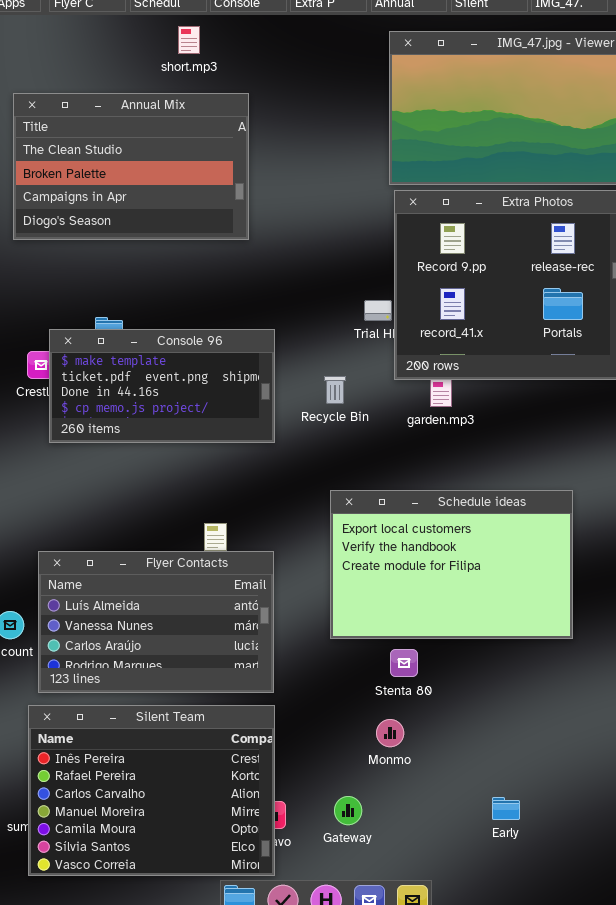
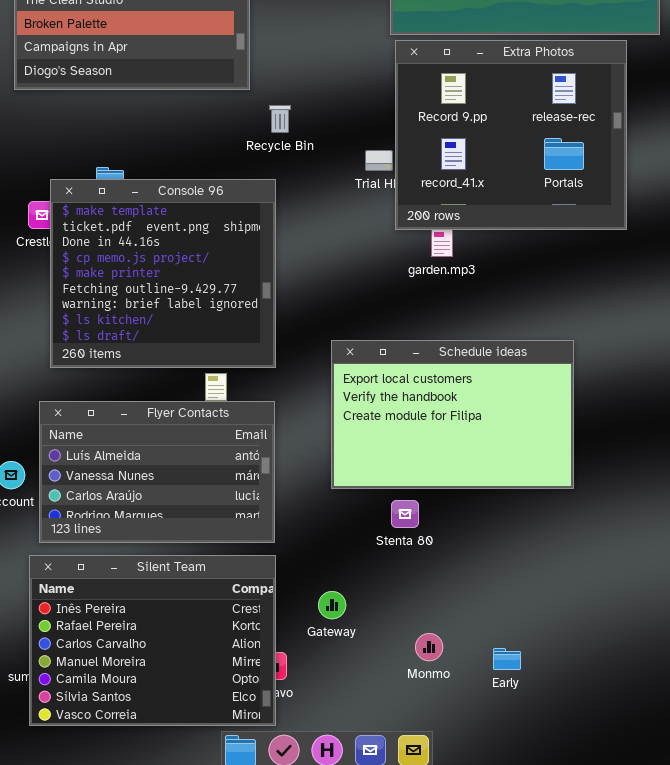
Console 96: [49,329,275,443] -> [50,179,276,368], resized
Recycle Bin: [324,376,346,404] -> [269,105,291,133], moved
Monmo: [376,719,404,747] -> [415,633,443,661], moved
Gateway: [334,796,362,825] -> [318,591,346,619], moved

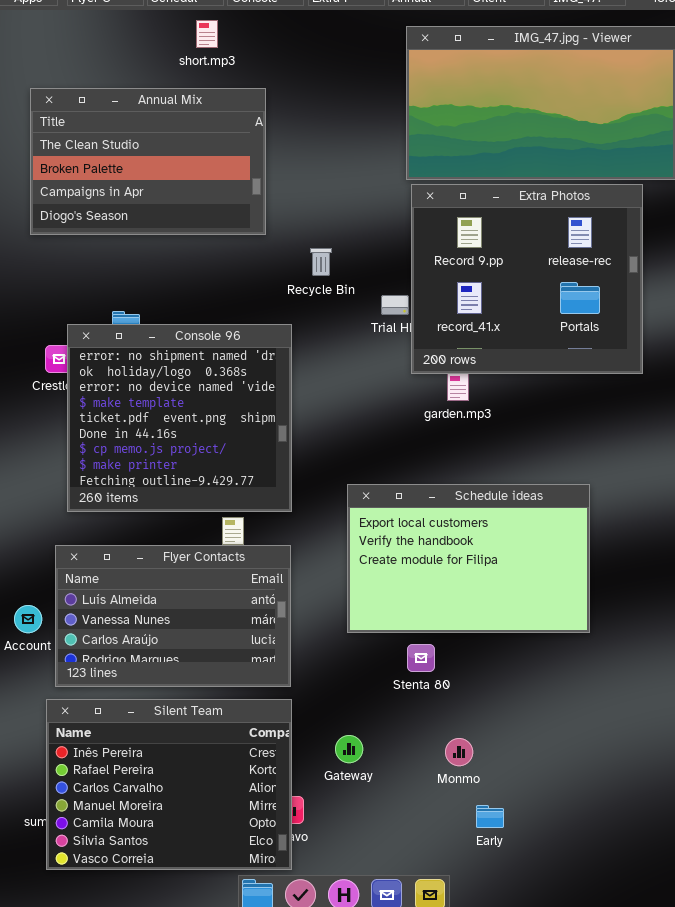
Recycle Bin: [269,105,291,133] -> [310,248,332,276], moved
Console 96: [50,179,276,368] -> [67,324,292,512], scrolled up 3 rows
Monmo: [415,633,443,661] -> [445,738,473,766], moved
Early: [493,648,521,670] -> [476,805,504,828], moved

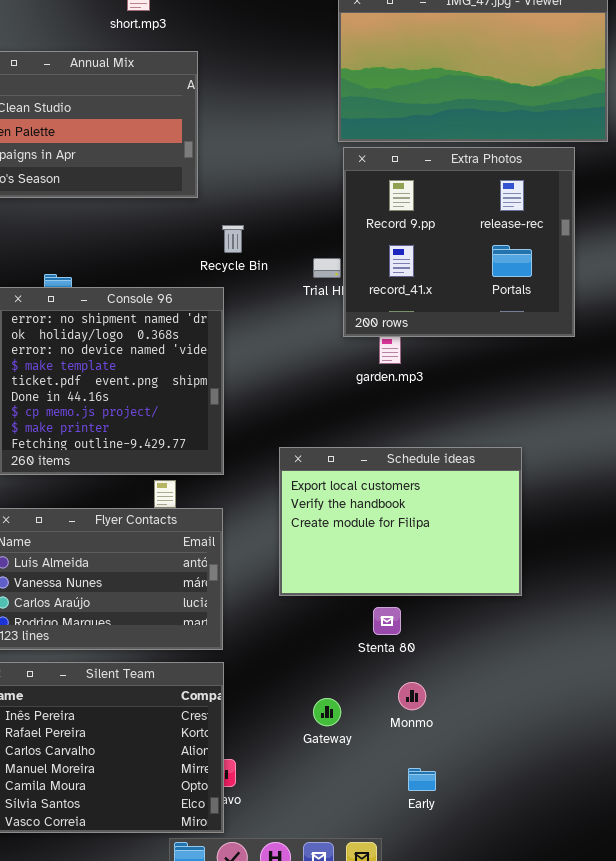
Recycle Bin: [310,248,332,276] -> [222,225,244,253], moved
Stenta 80: [407,644,435,672] -> [373,607,401,635], moved
Gateway: [335,735,363,763] -> [313,698,341,726], moved
Monmo: [445,738,473,766] -> [398,682,426,710], moved

